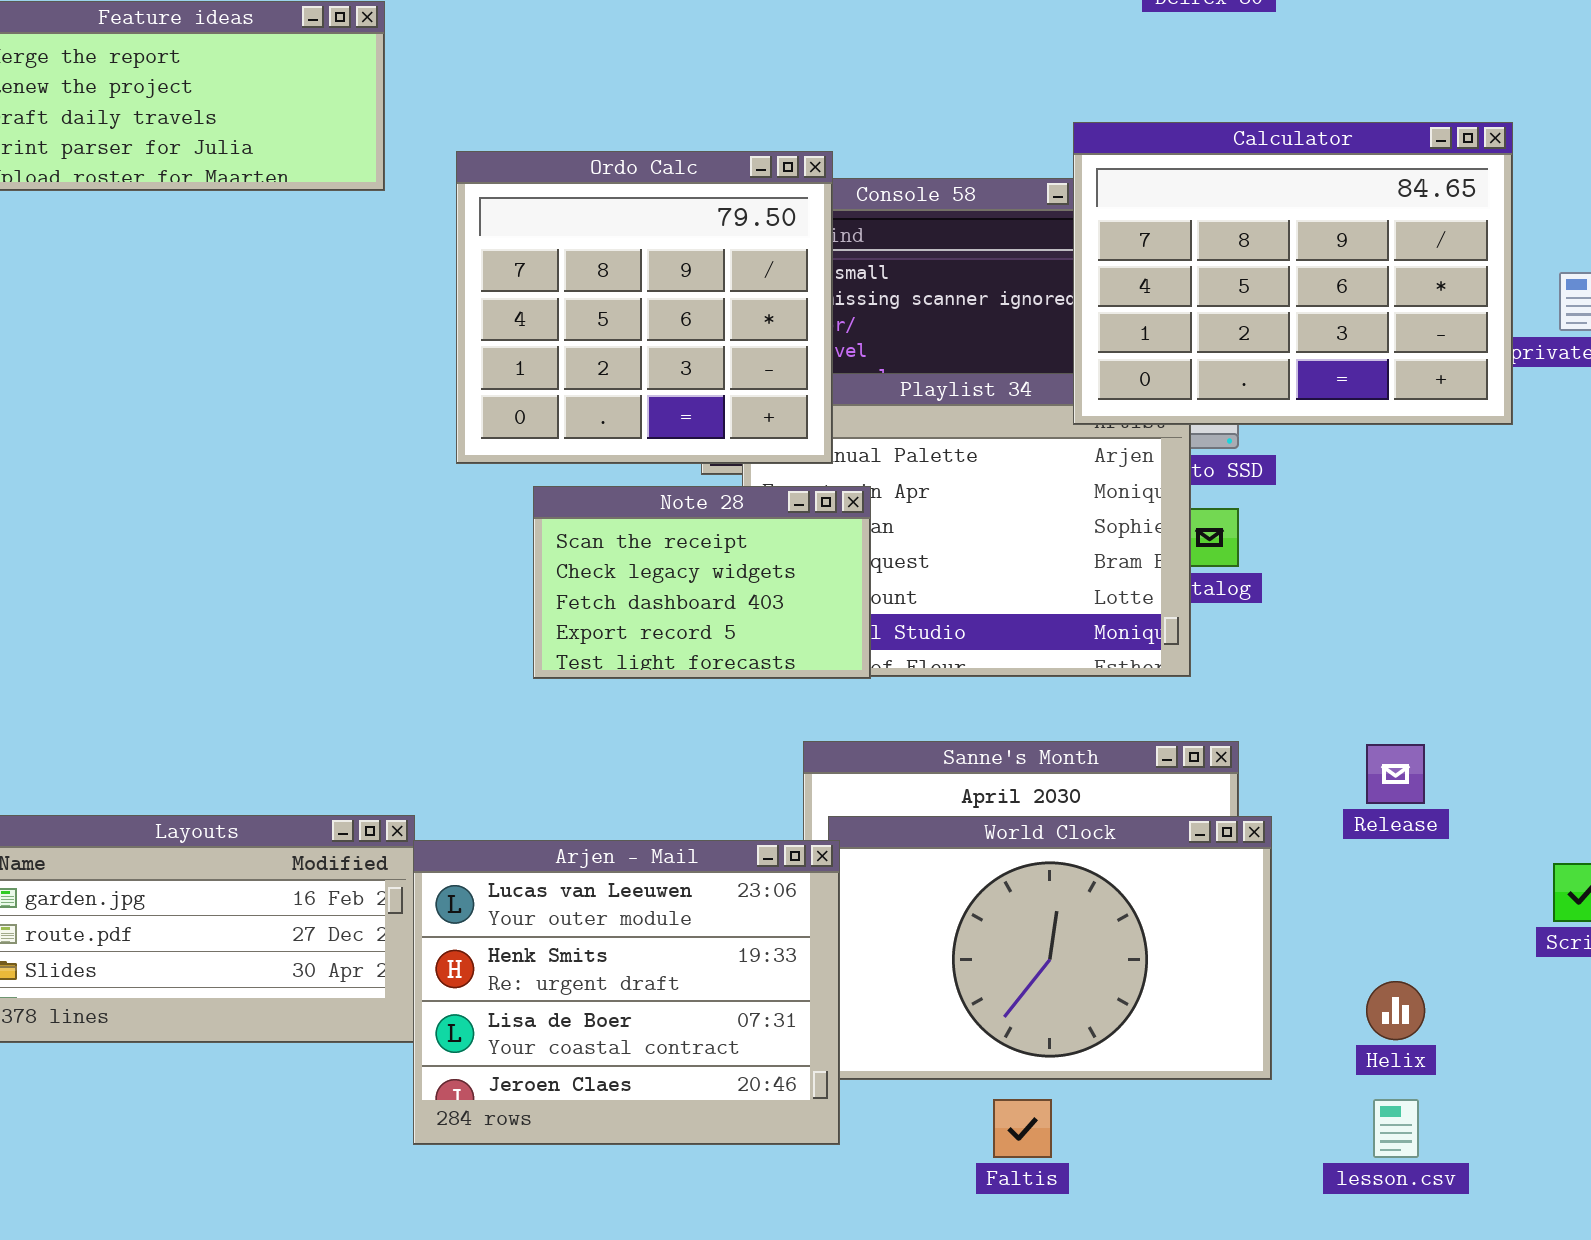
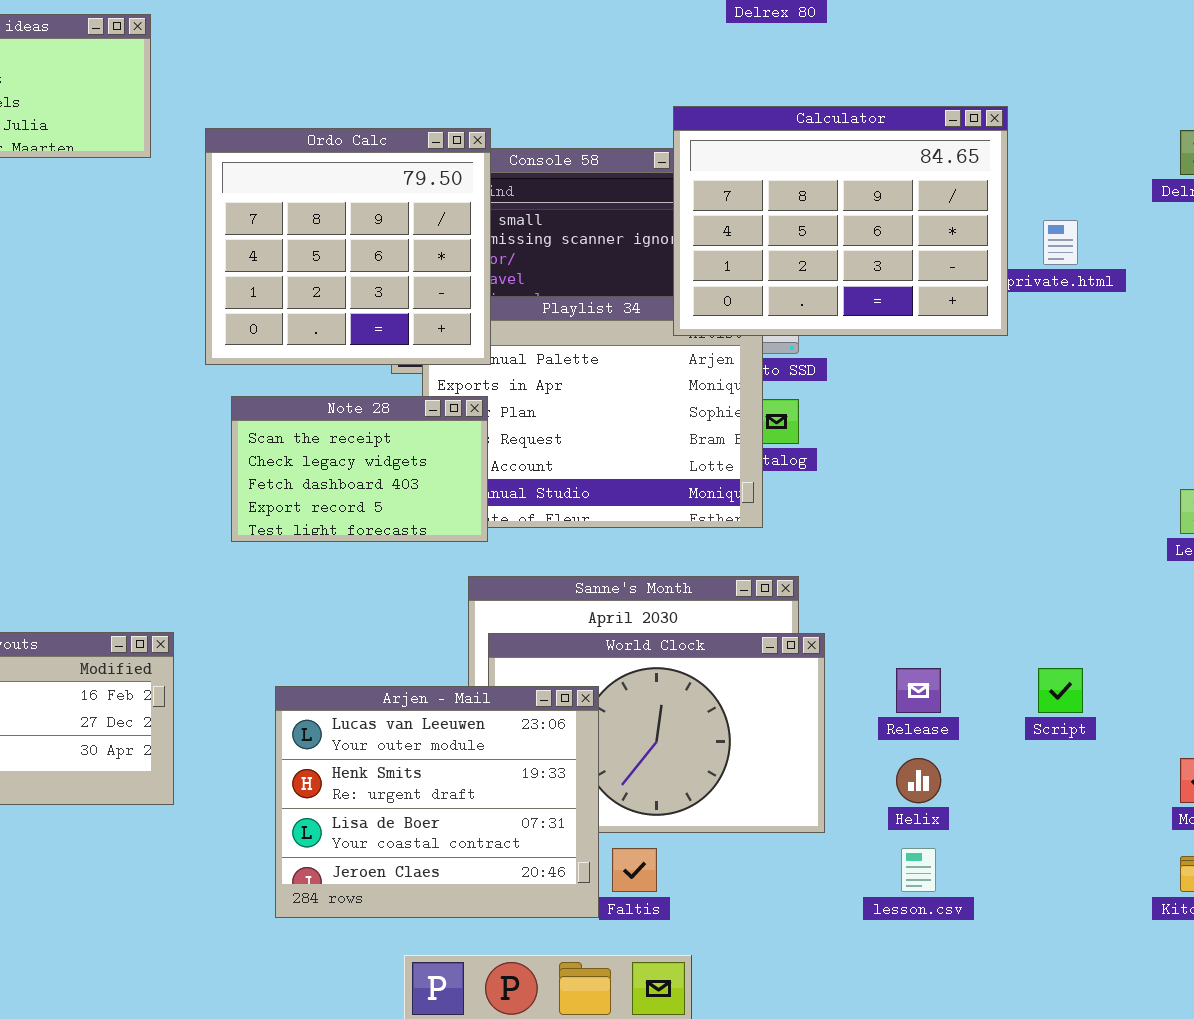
Note 28: [533,486,871,679] -> [231,396,488,542], moved
Release: [1366,744,1425,804] -> [896,668,941,713], moved
Arjen - Mail: [413,840,840,1145] -> [275,686,599,918], moved

